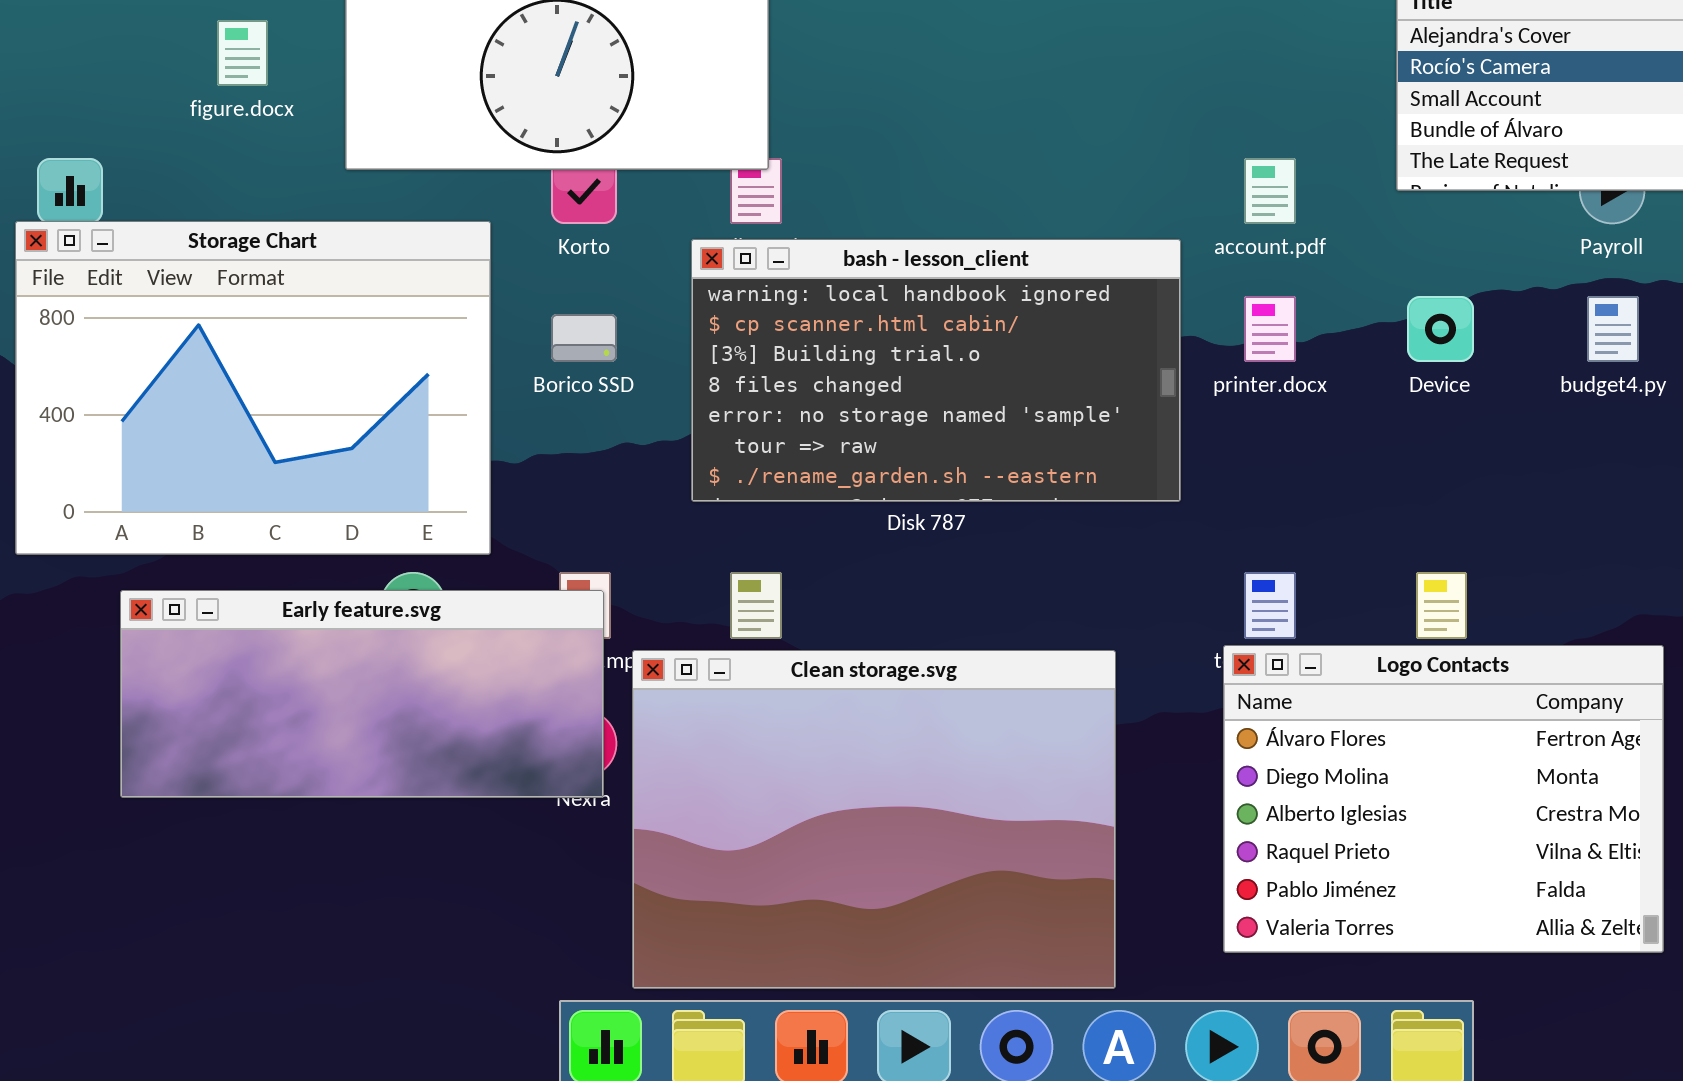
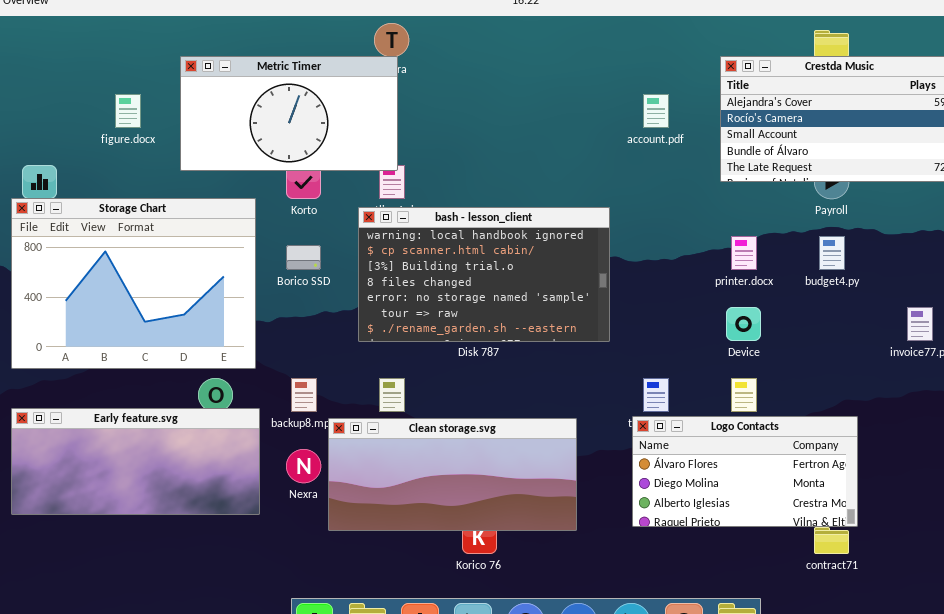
account.pdf: [1244,158,1296,224] -> [643,94,669,128], moved
printer.docx: [1244,296,1296,362] -> [731,236,757,270], moved
Device: [1407,296,1474,362] -> [726,307,761,341], moved
Early feature.svg: [120,590,604,798] -> [11,408,260,515], moved
Logo Contacts: [1223,645,1664,953] -> [632,416,858,527], resized
Clean storage.svg: [632,650,1116,989] -> [328,418,577,531], resized

